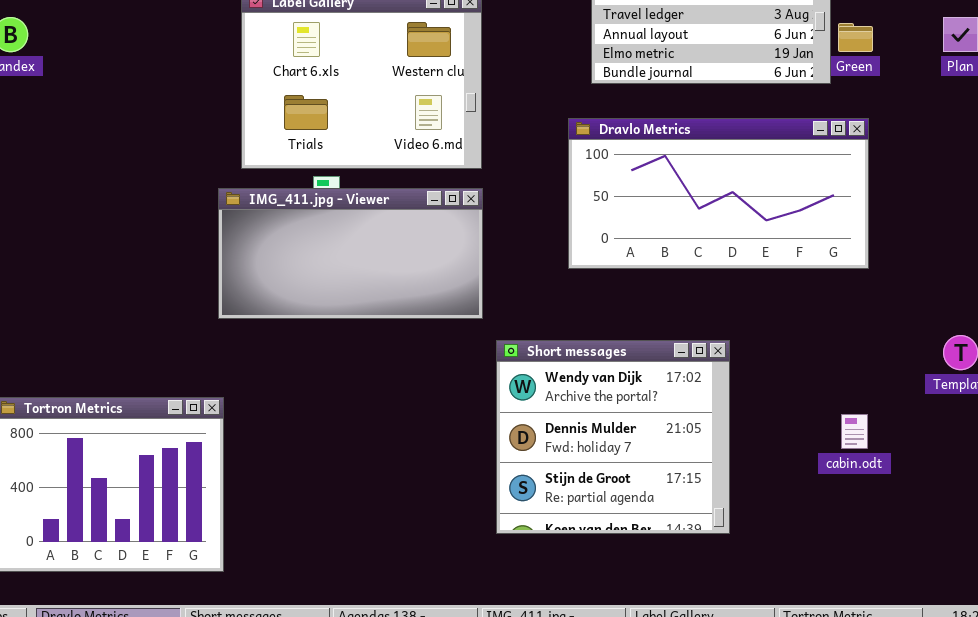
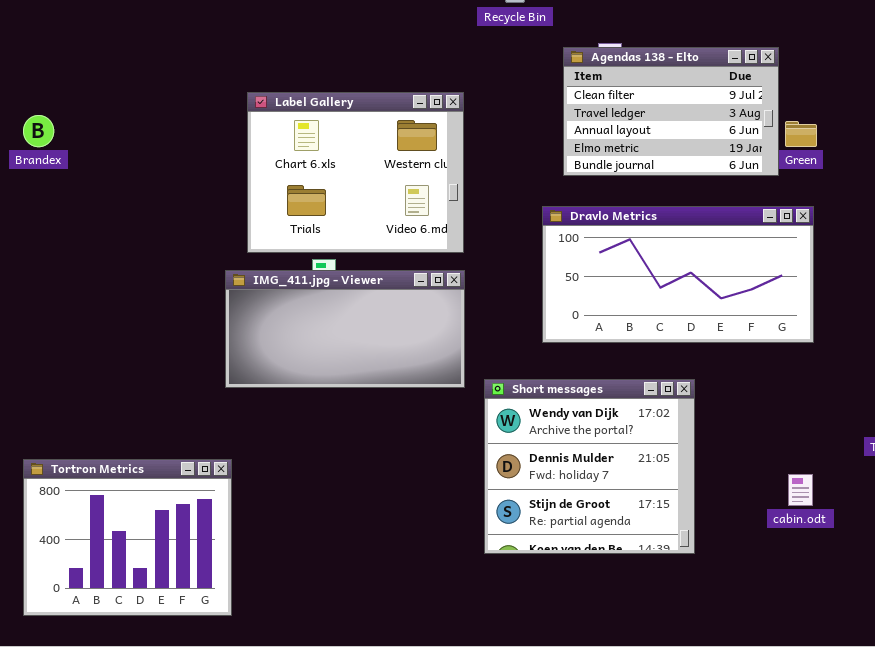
Short messages: [496,340,730,534] -> [484,379,695,554], moved

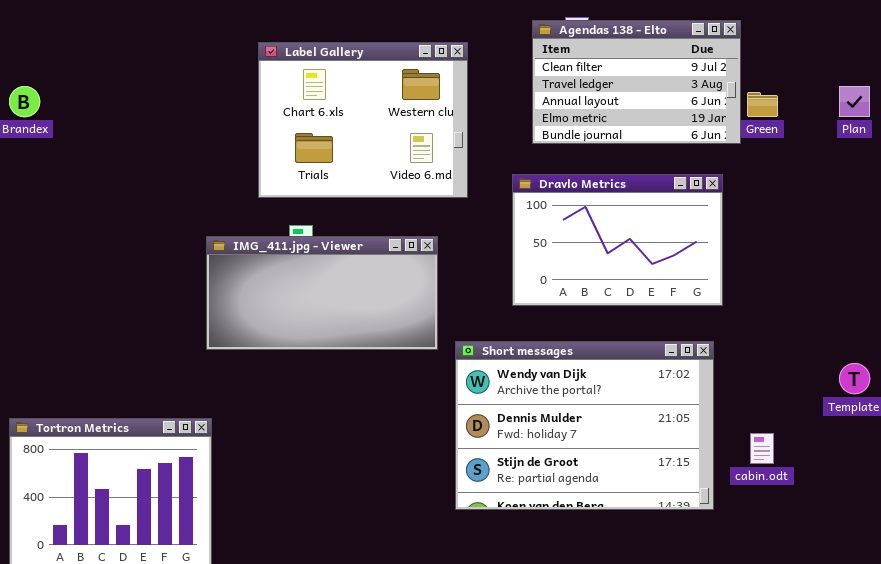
Label Gallery: [247,92,464,253] -> [258,42,468,198], moved
Dravlo Metrics: [542,206,814,343] -> [512,174,723,306], resized
Short messages: [484,379,695,554] -> [455,341,714,510], resized

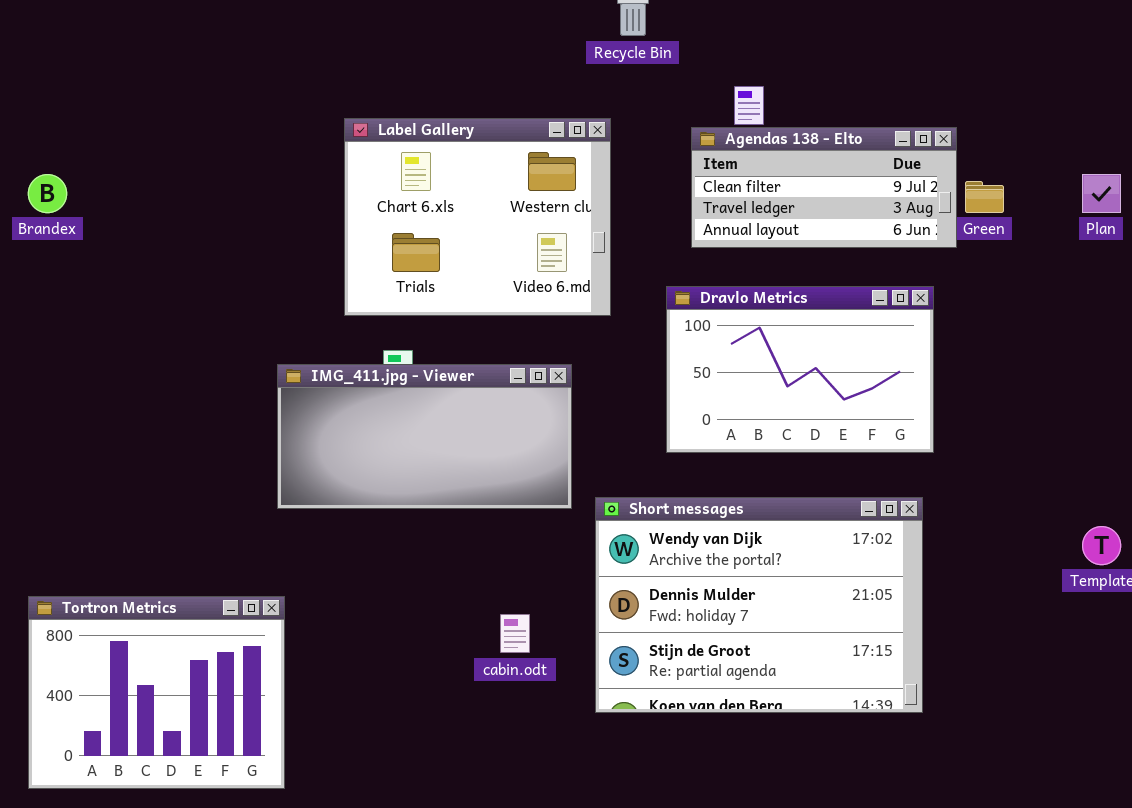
Agendas 138 - Elto: [532,20,741,144] -> [691,127,957,248], resized
cabin.odt: [750,433,774,464] -> [500,614,530,653], moved

